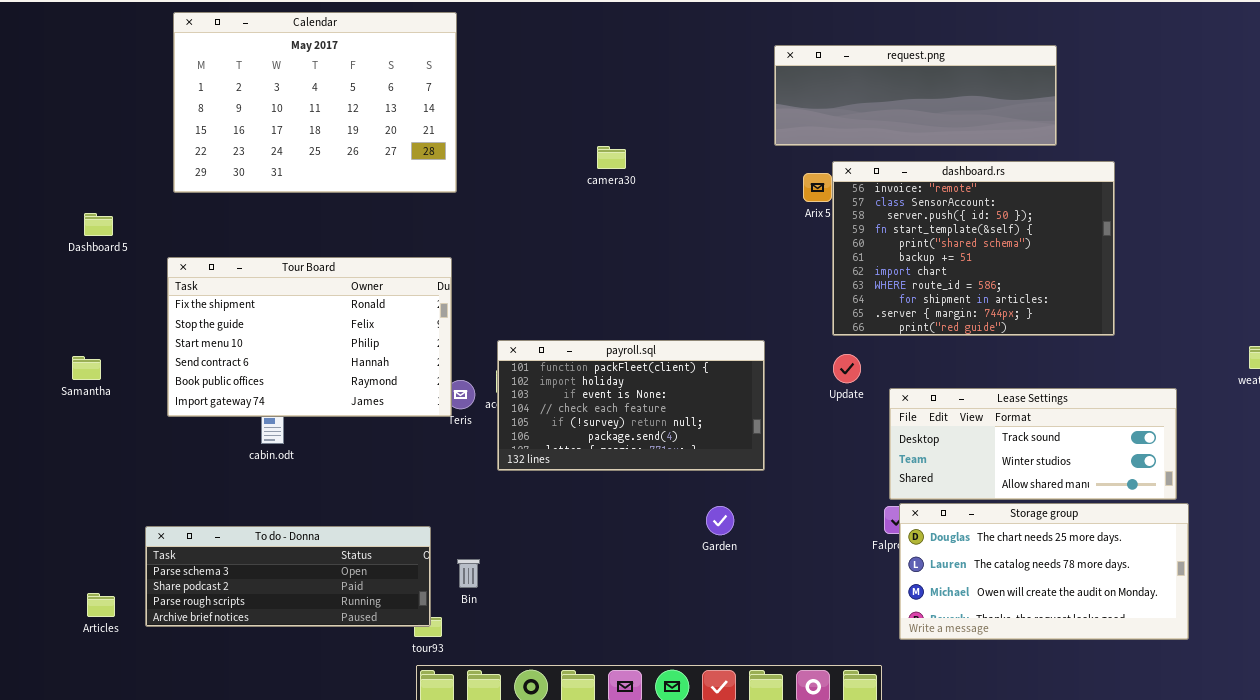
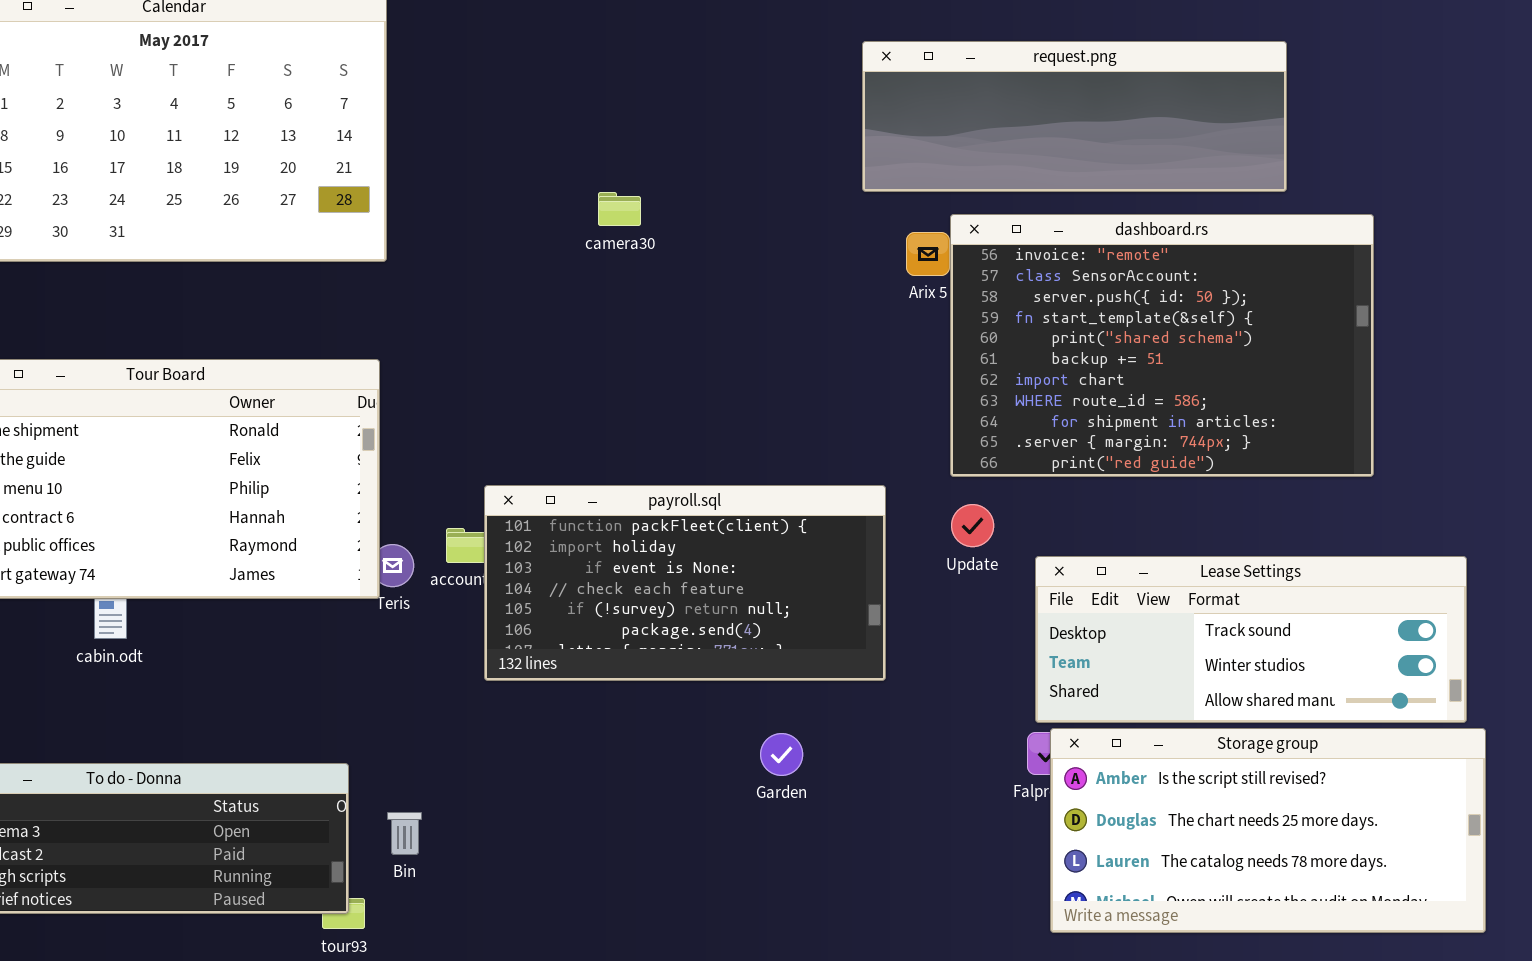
payroll.sql: [497,340,765,471] -> [484,485,886,681], moved
Storage group: [899,503,1189,640] -> [1050,728,1486,933], scrolled up 1 row

